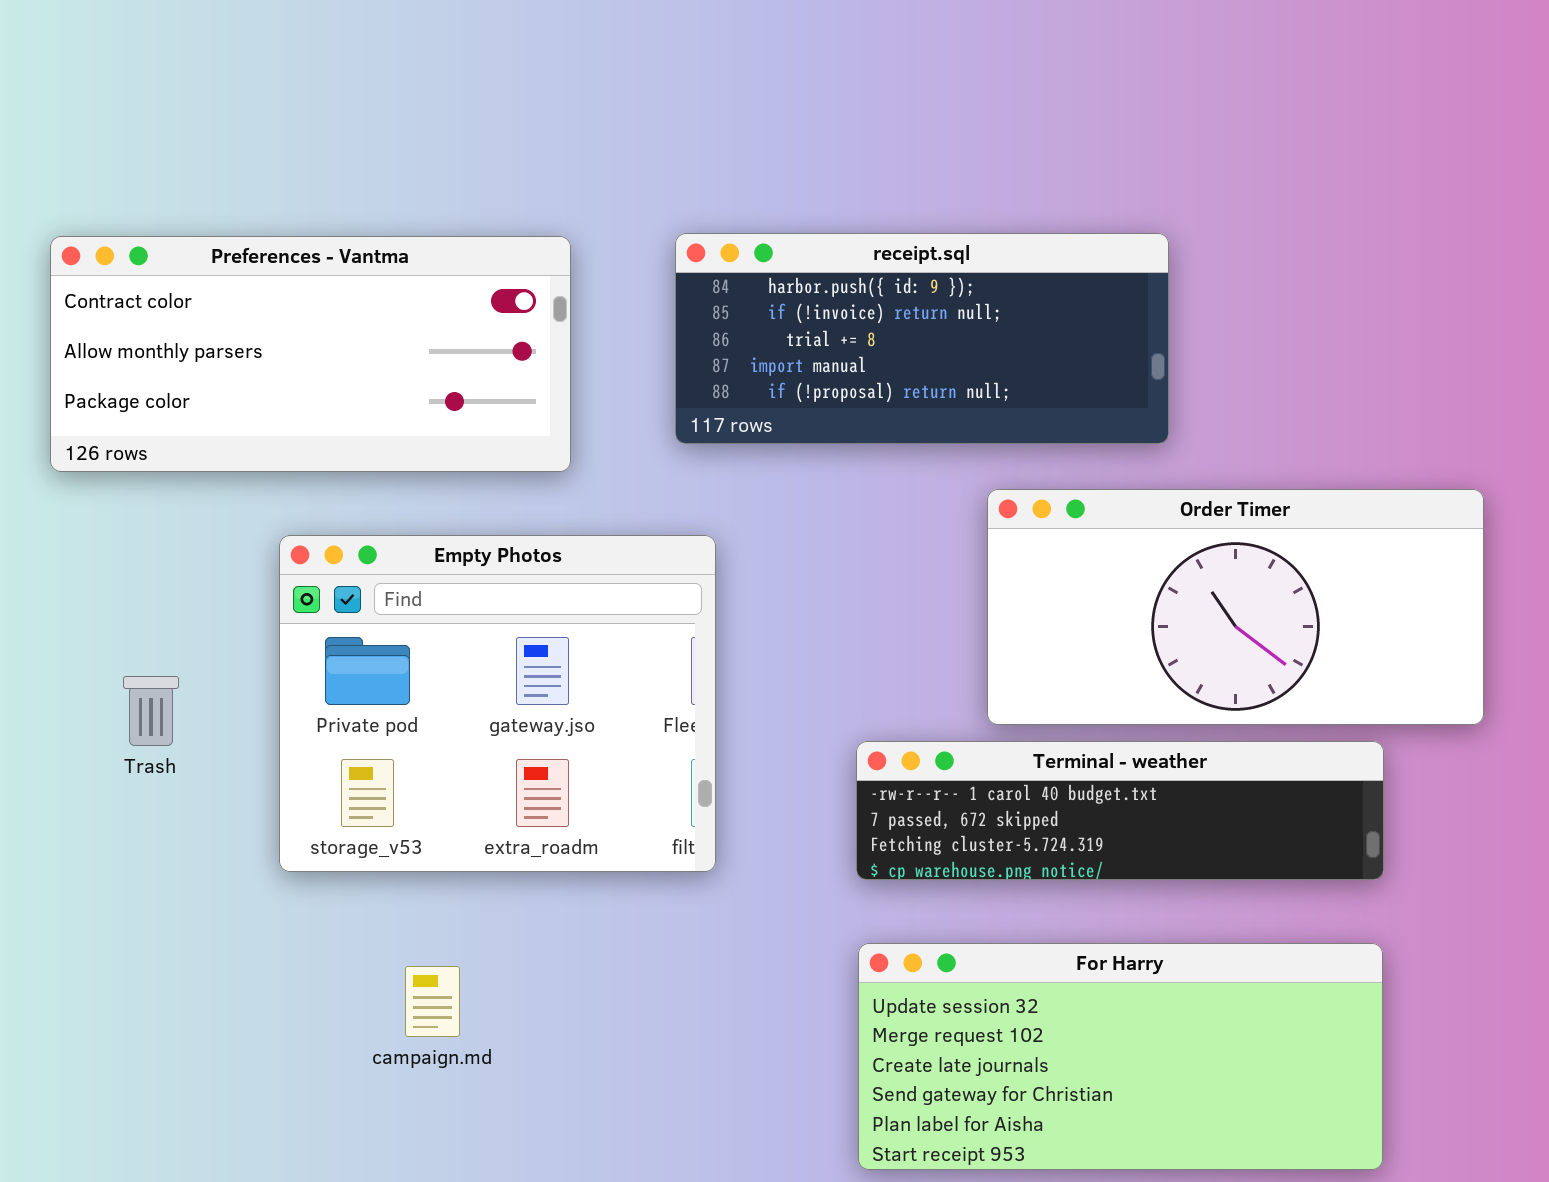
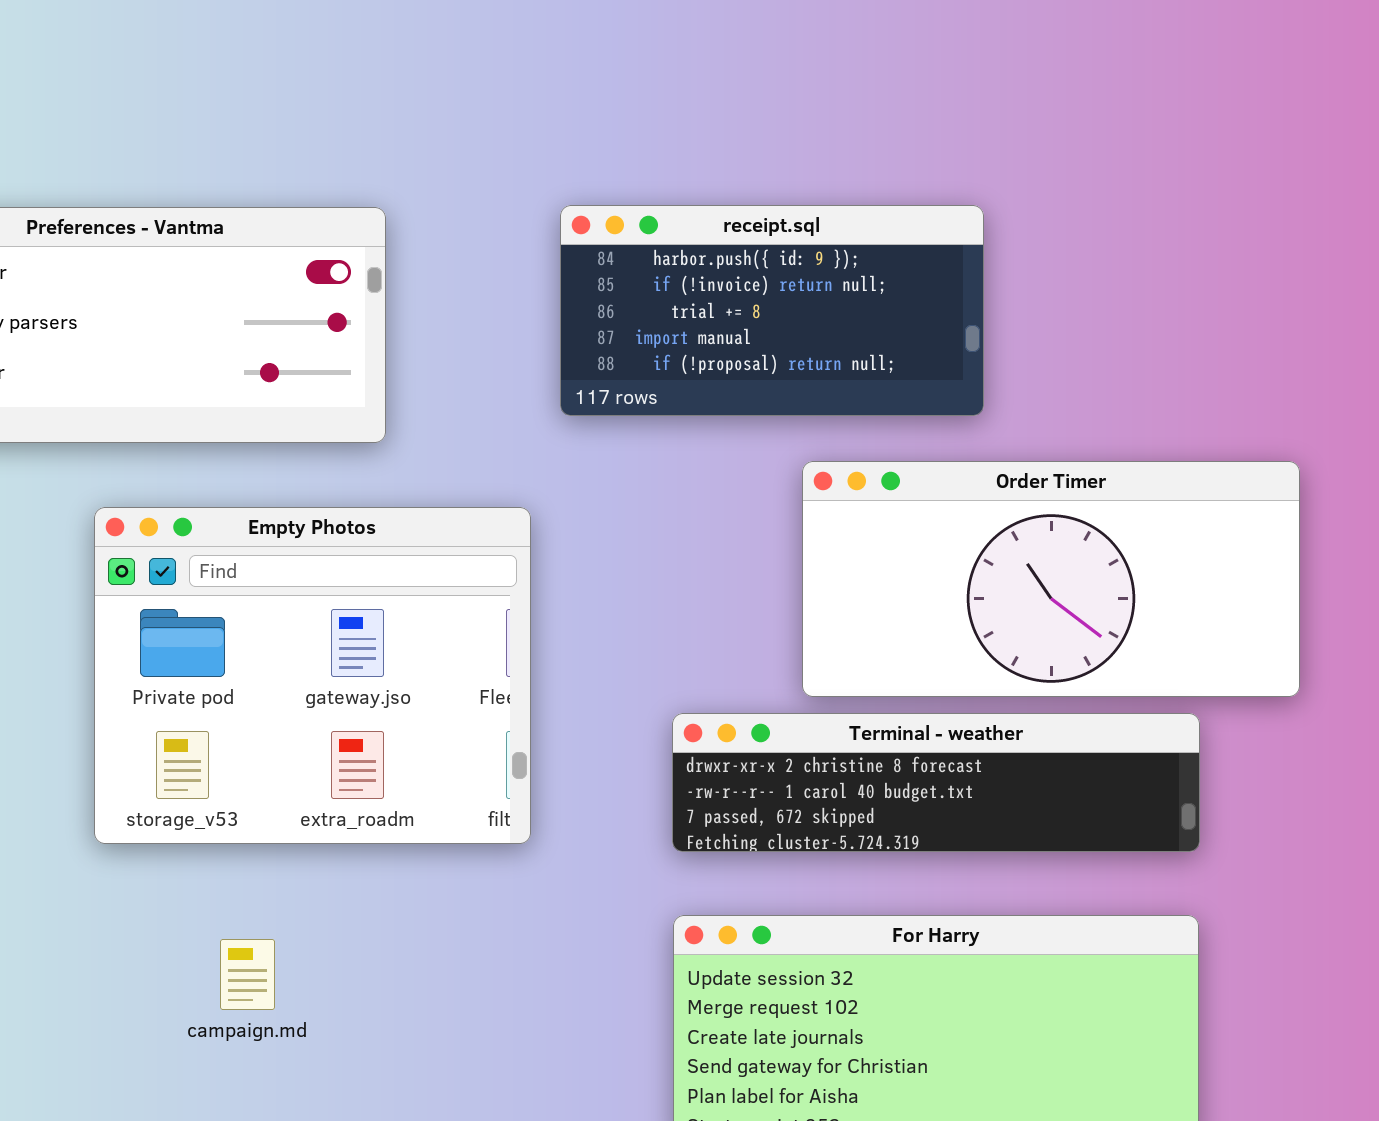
receipt.sql: [675,233,1169,444] -> [560,205,984,416], resized
Terminal - weather: [856,741,1384,880] -> [672,713,1200,852], scrolled up 1 row

